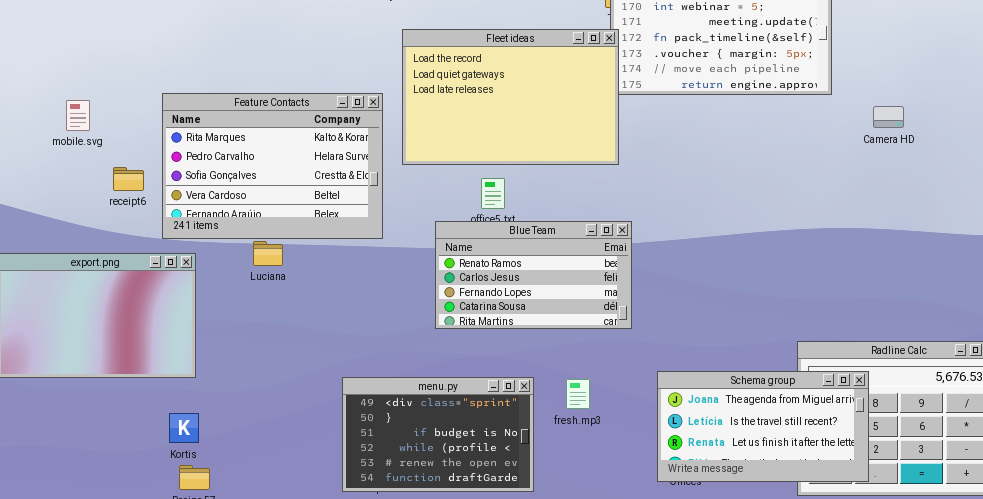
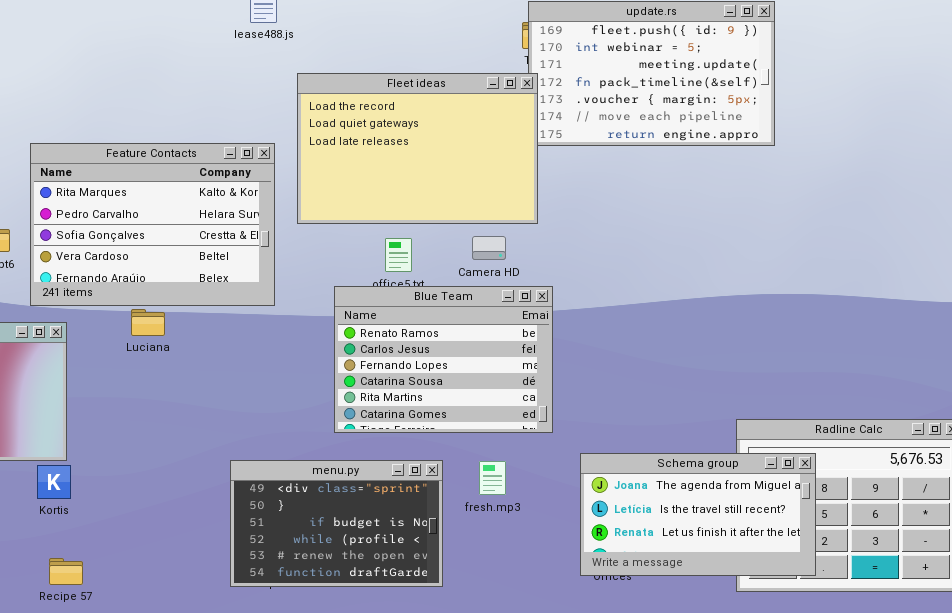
Camera HD: [873,106,904,128] -> [472,236,506,260], moved
Blue Team: [435,221,632,329] -> [334,286,553,433], resized
Kortis: [169,413,199,443] -> [37,465,71,499], moved

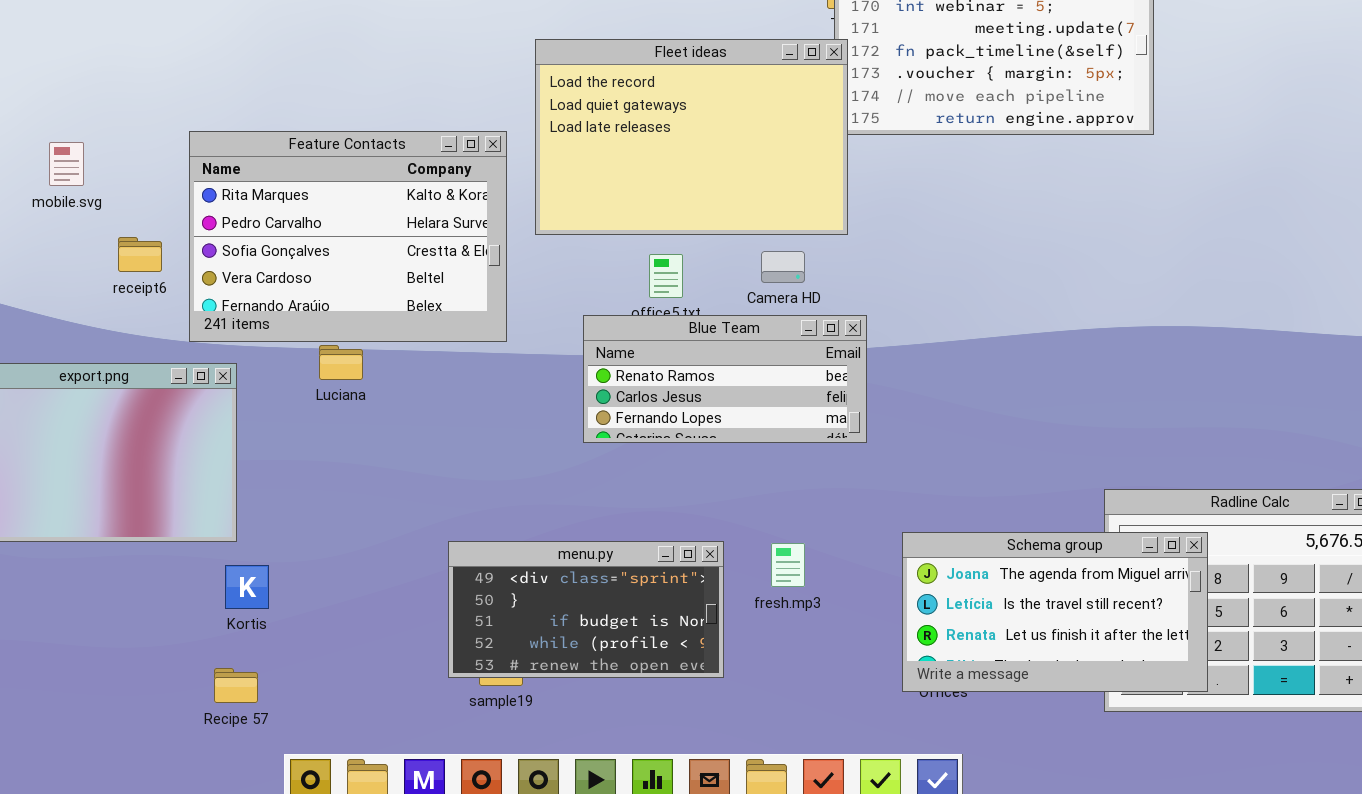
Blue Team: [334,286,553,433] -> [583,315,867,443], resized
menu.py: [230,460,443,587] -> [448,541,724,678], resized
Kortis: [37,465,71,499] -> [225,565,269,609], moved

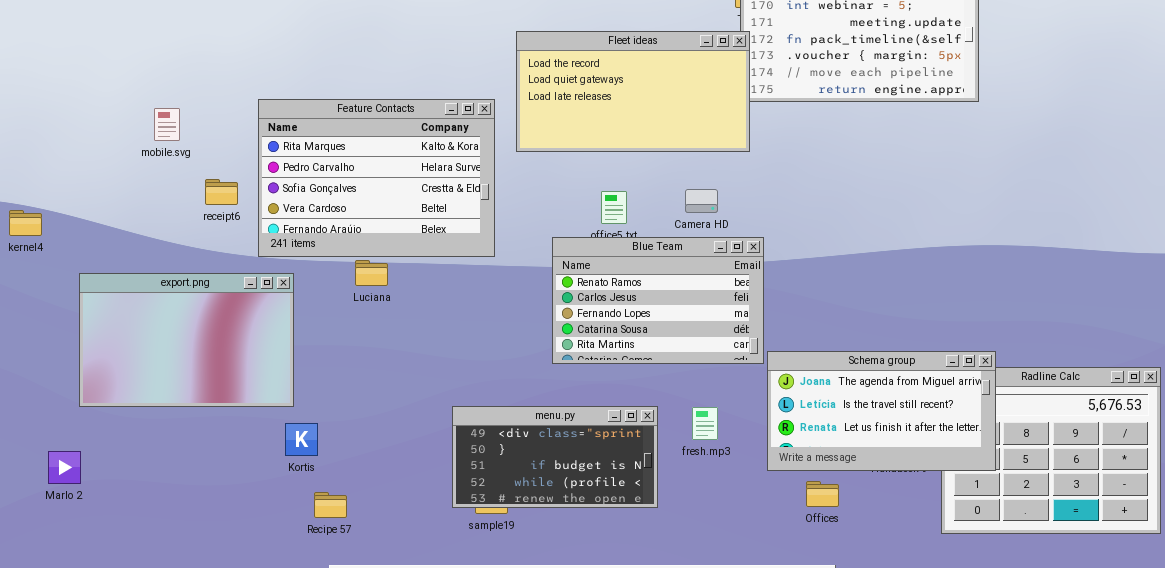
Fleet ideas: [535,39,848,235] -> [516,31,750,152], resized
Blue Team: [583,315,867,443] -> [552,237,764,364], resized
Schema group: [902,532,1208,692] -> [767,351,996,471], moved
Recipe 57: [214,668,258,703] -> [314,492,347,518], moved

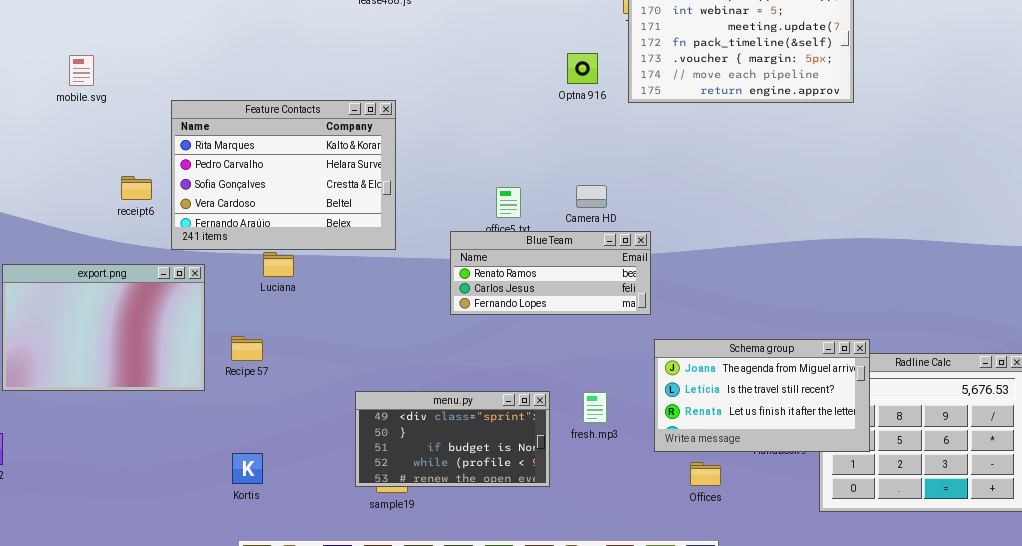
Fleet ideas: [516,31,750,152] -> none, closed
mobile.svg: [154,108,180,141] -> [69,55,94,86], moved
Blue Team: [552,237,764,364] -> [450,231,651,315], resized
Kortis: [285,423,318,456] -> [232,453,263,484], moved
Recipe 57: [314,492,347,518] -> [231,336,263,361], moved

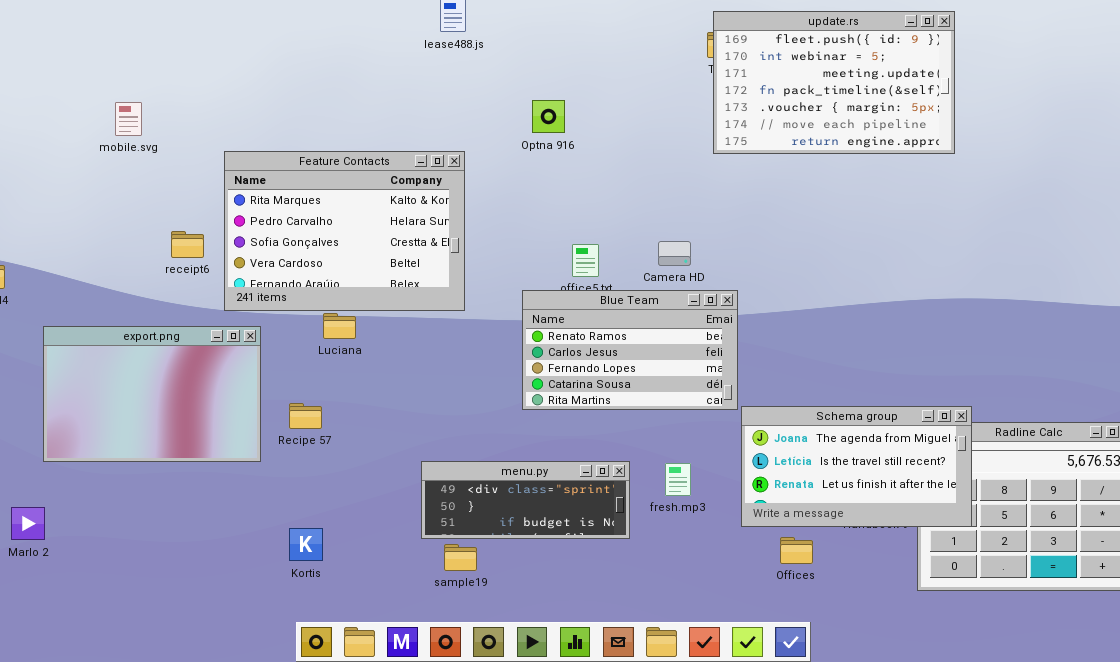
Optna 916: [567,53,598,84] -> [532,100,565,133], moved
Blue Team: [450,231,651,315] -> [522,290,738,410], resized
menu.py: [355,391,550,487] -> [421,461,630,539], resized

